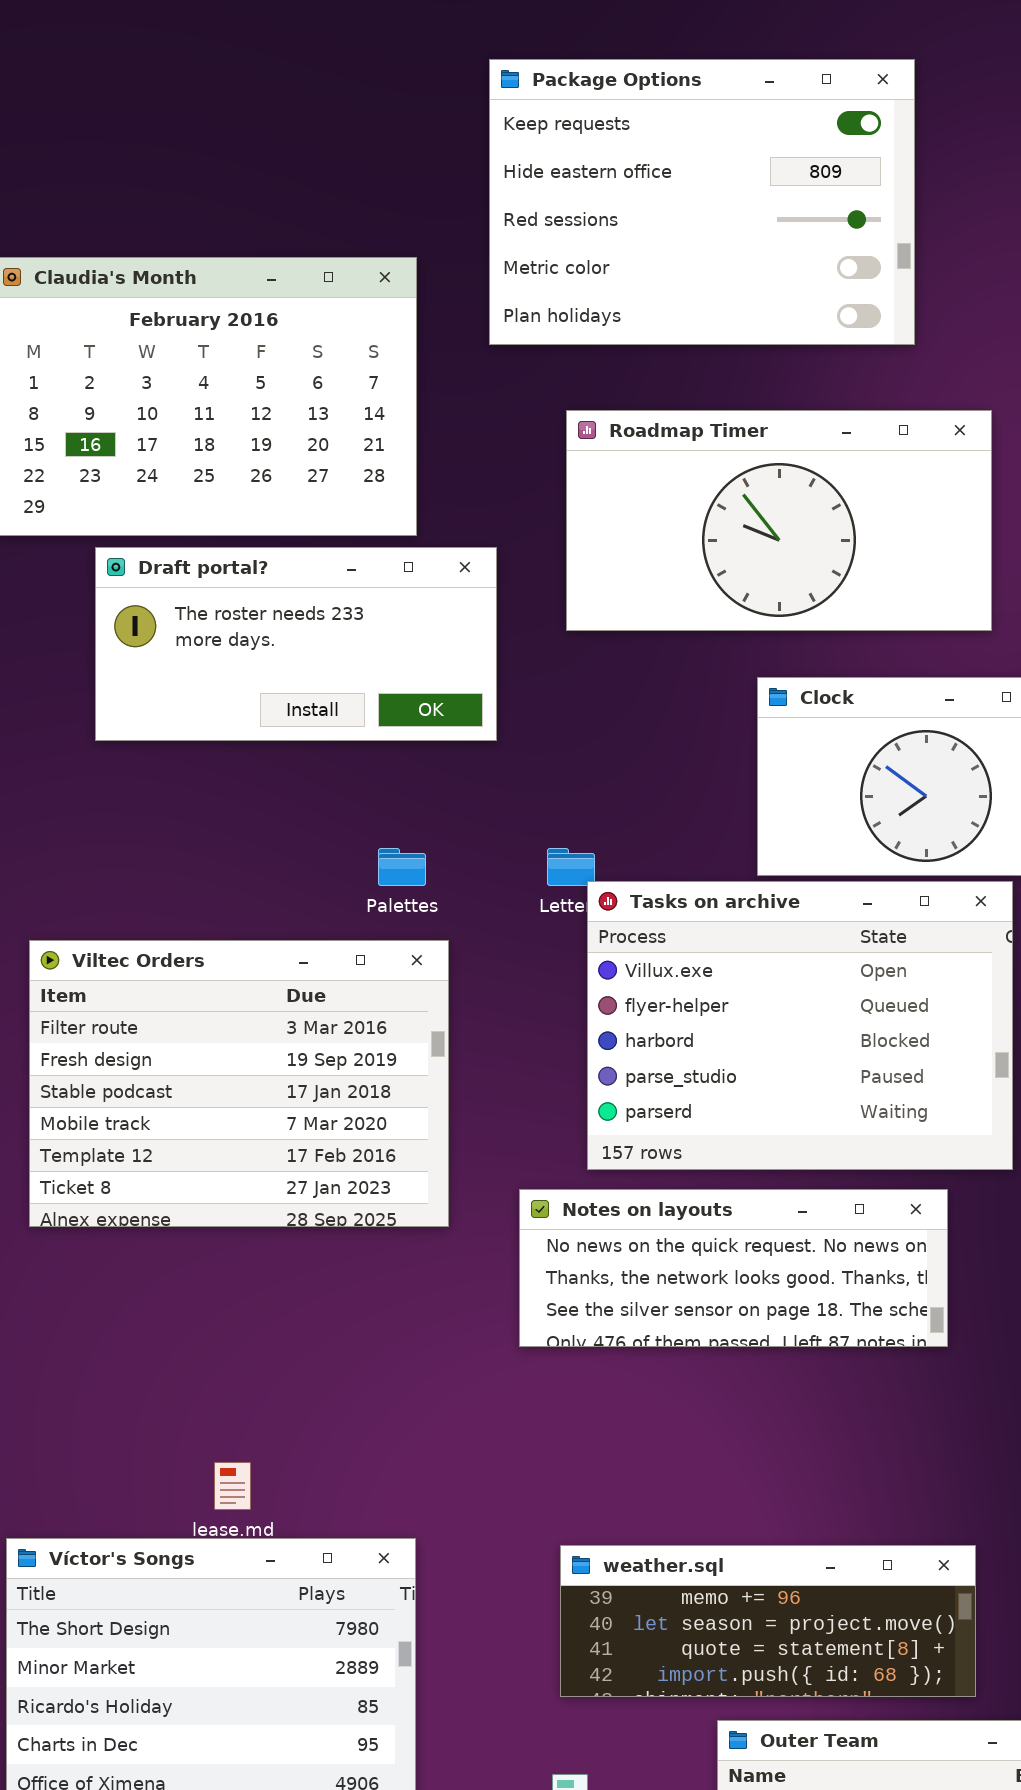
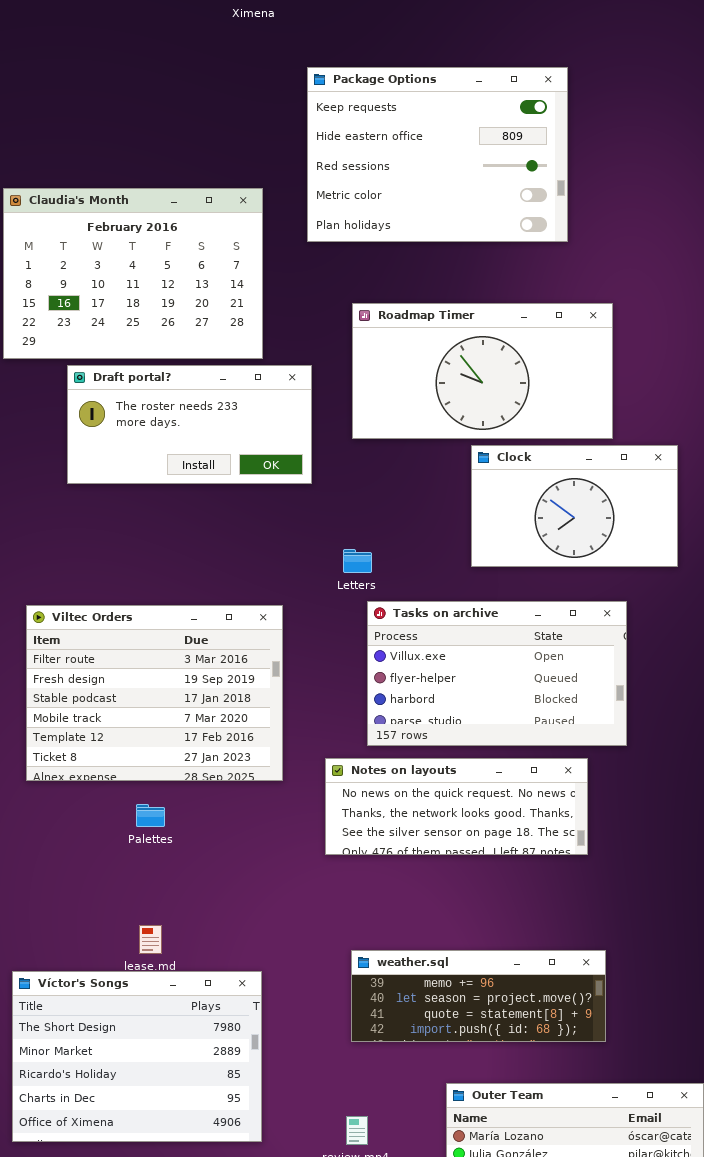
Roadmap Timer: [566,410,992,631] -> [352,303,613,439], moved
Palettes: [378,848,426,886] -> [136,804,165,827], moved
Tasks on archive: [587,881,1013,1170] -> [367,601,627,746], resized
weather.sql: [560,1545,976,1697] -> [351,950,606,1042], moved

